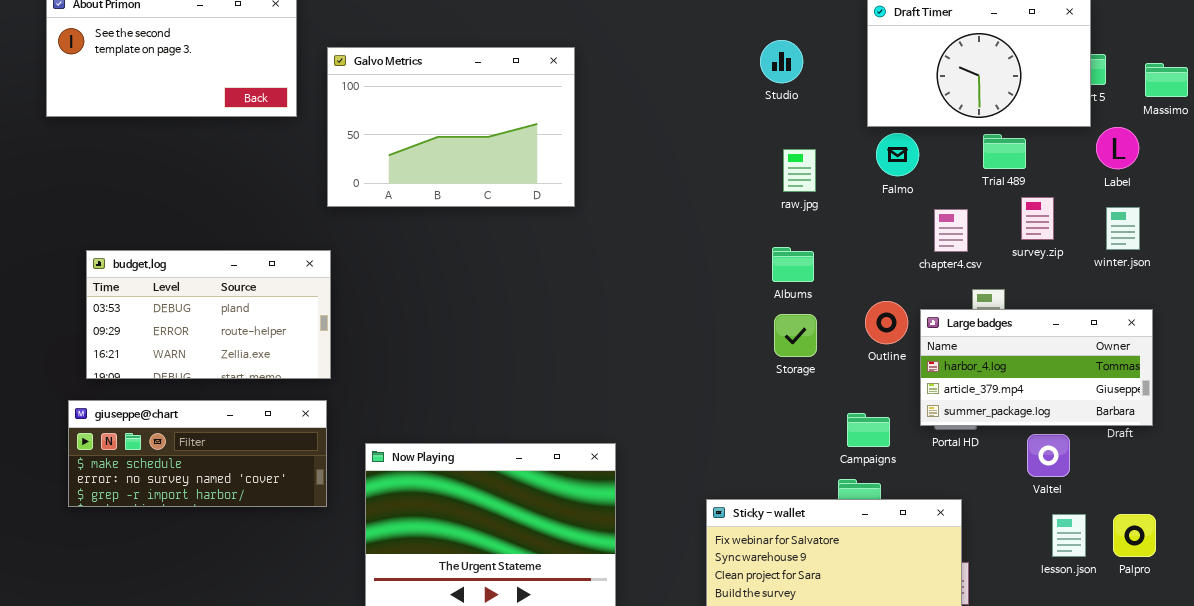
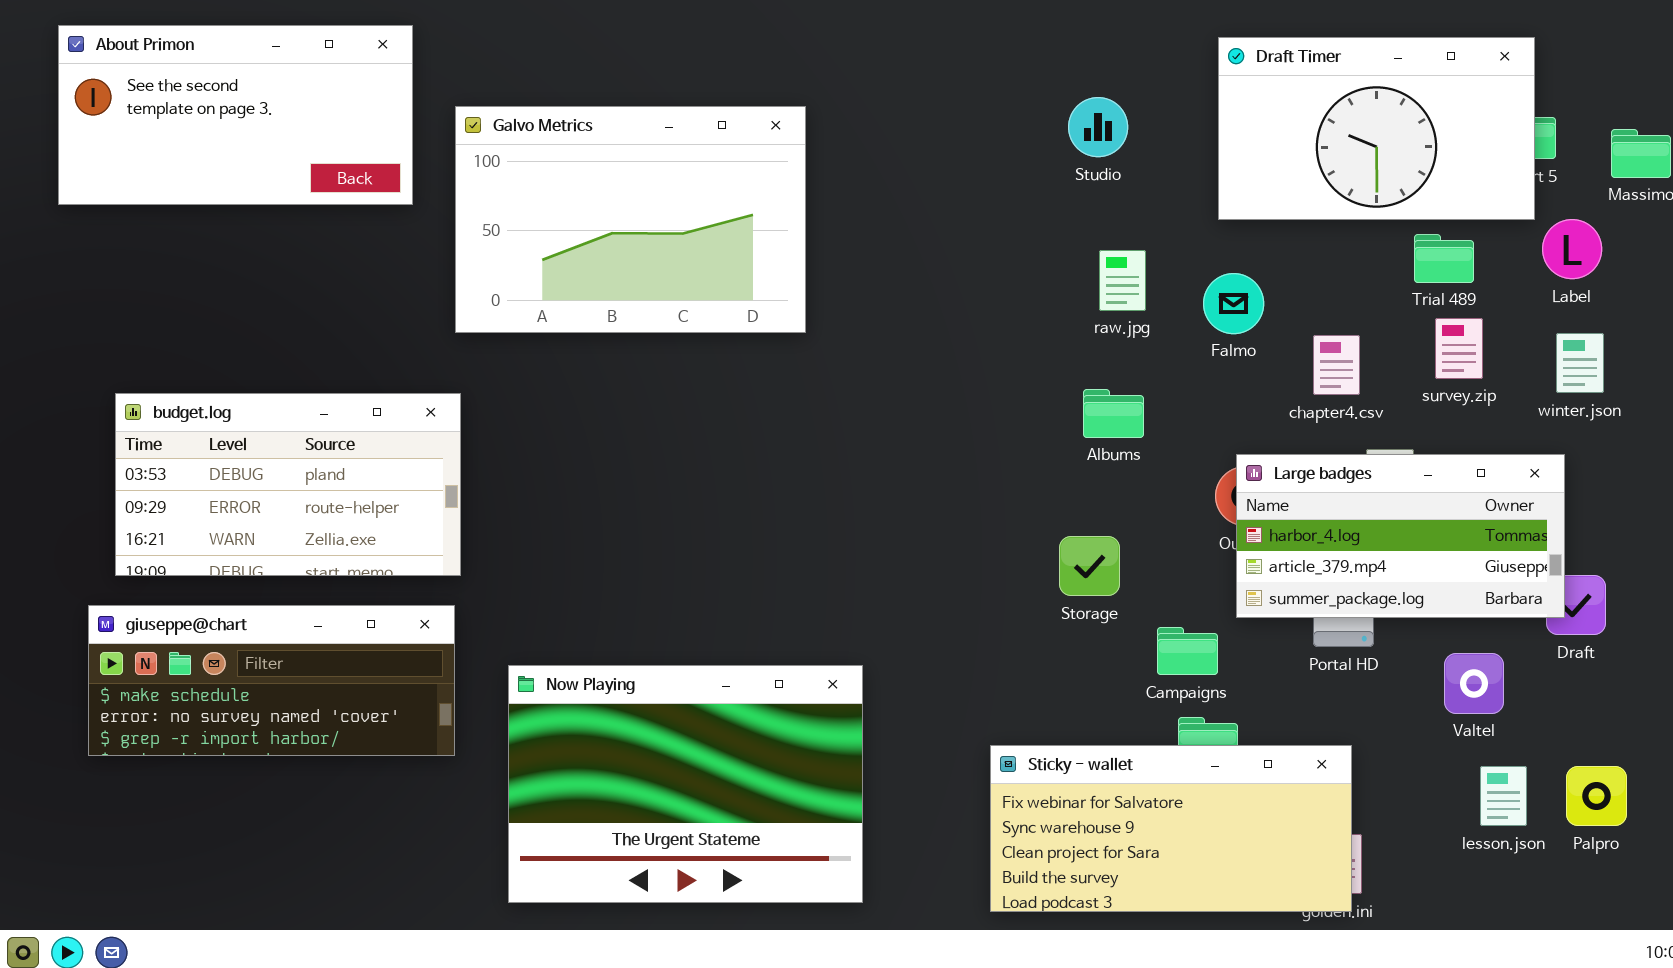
Falmo: [876,133,919,176] -> [1203,273,1264,334], moved
Trial 489: [983,134,1026,169] -> [1414,234,1474,283], moved
Large badges: [920,309,1153,426] -> [1236,454,1565,618], moved
Storage: [774,314,817,357] -> [1059,536,1120,596], moved
Campaigns: [847,413,890,447] -> [1157,627,1218,675], moved

